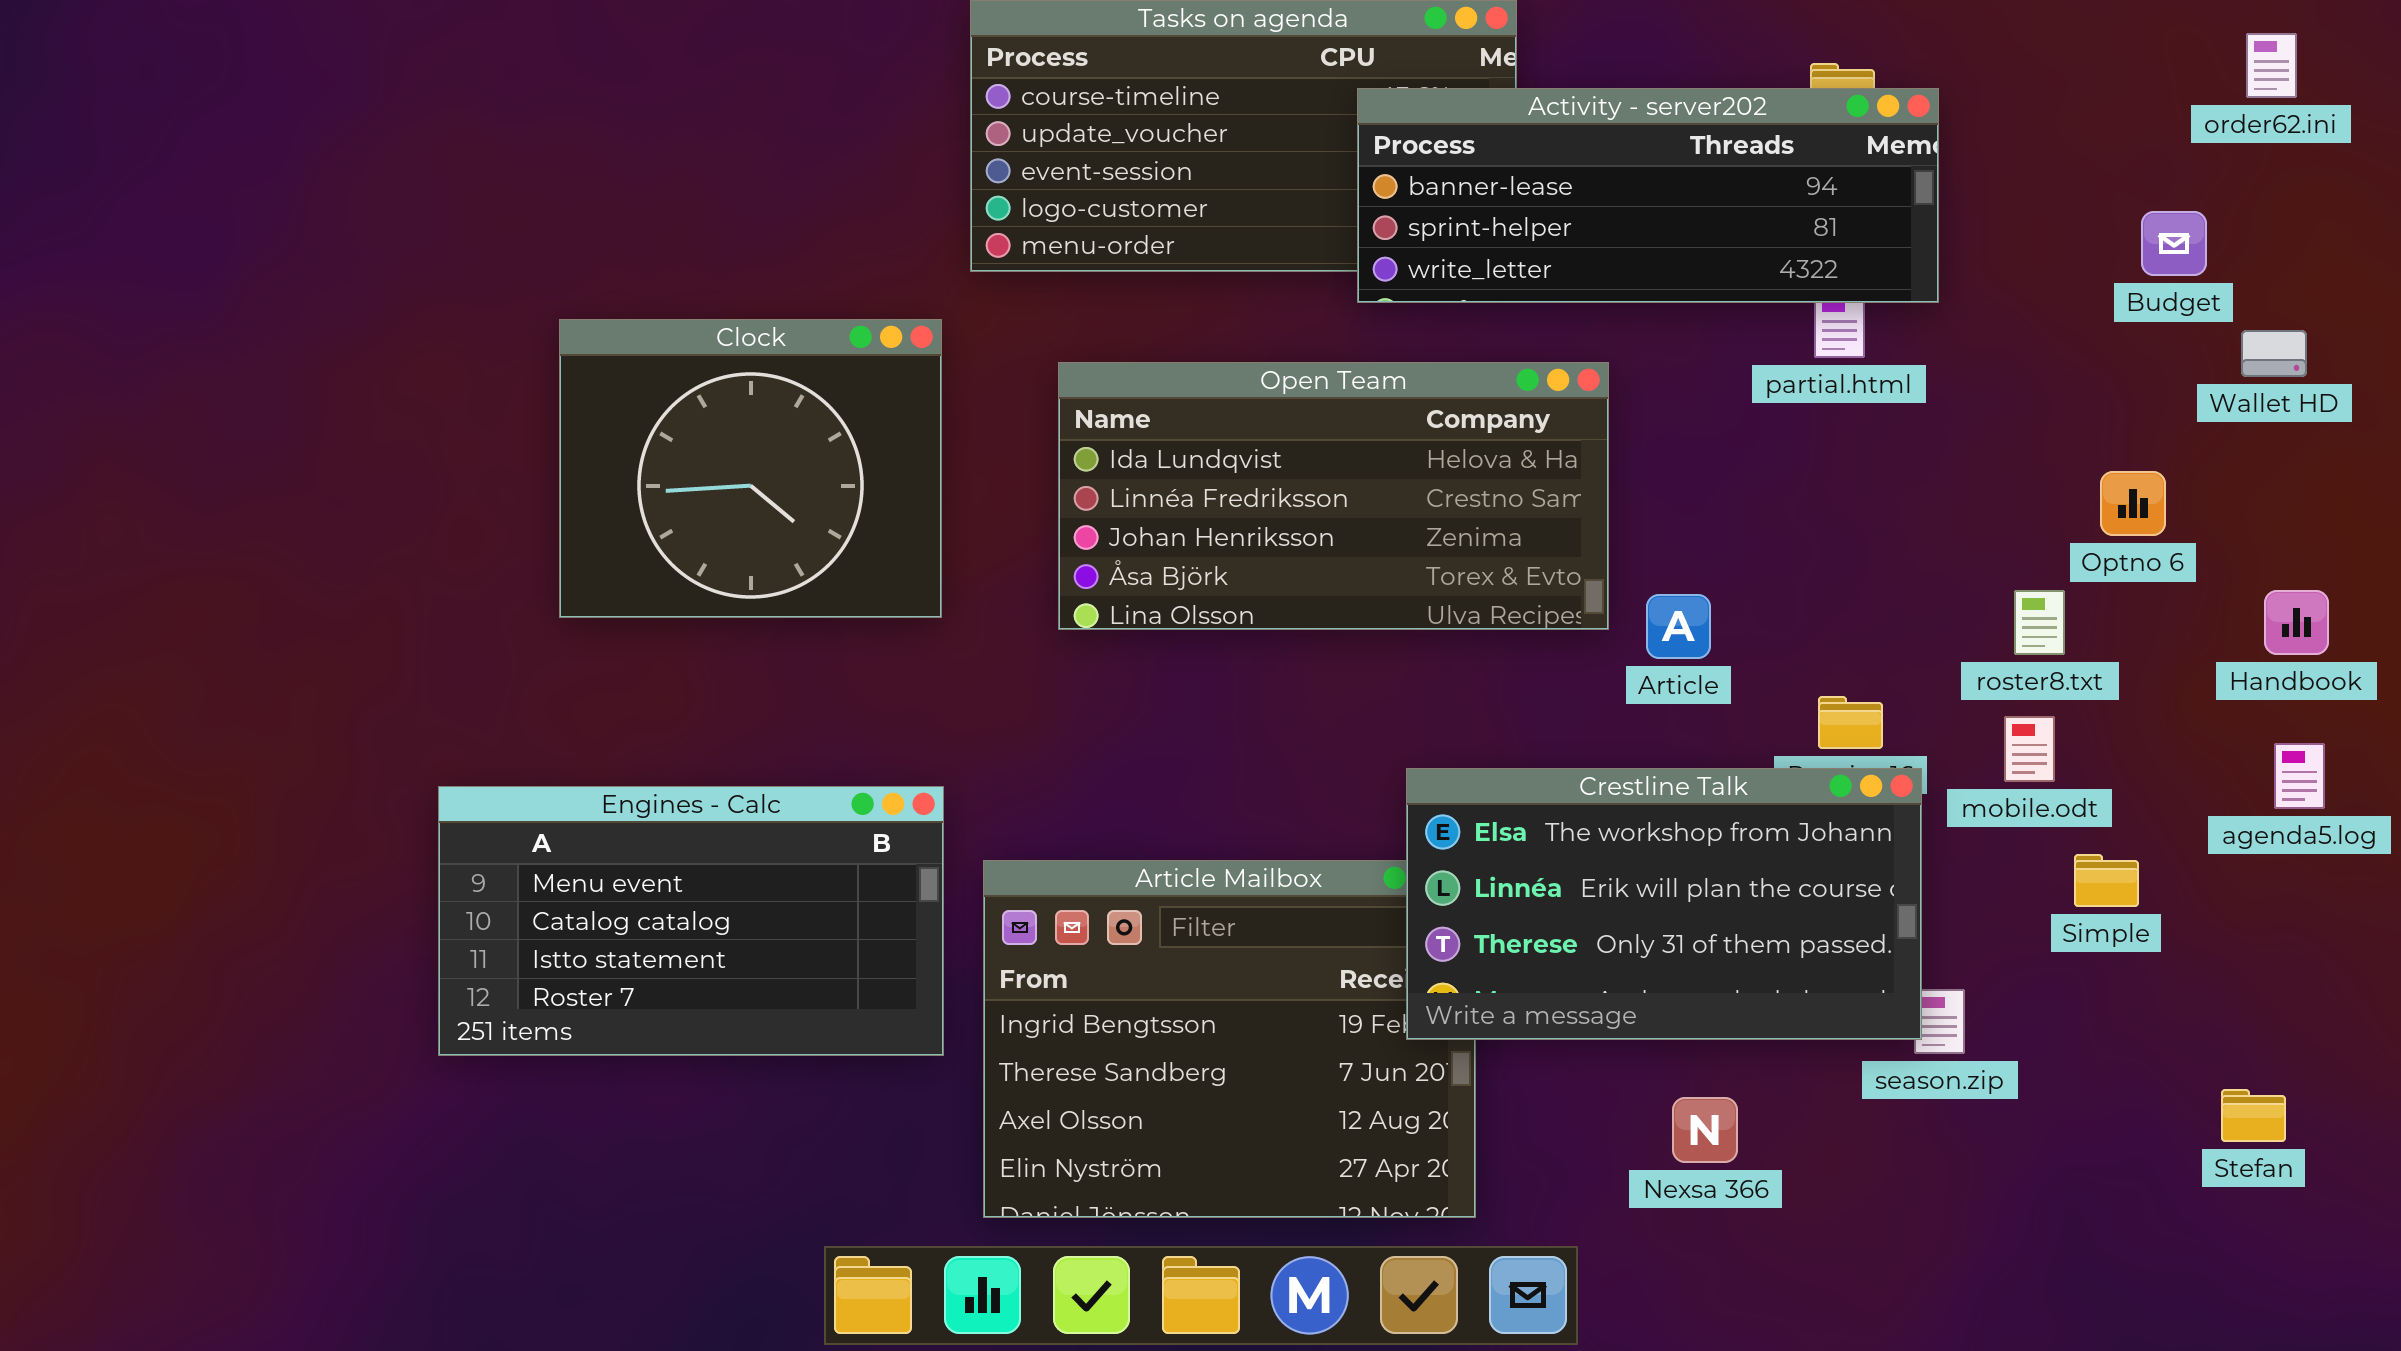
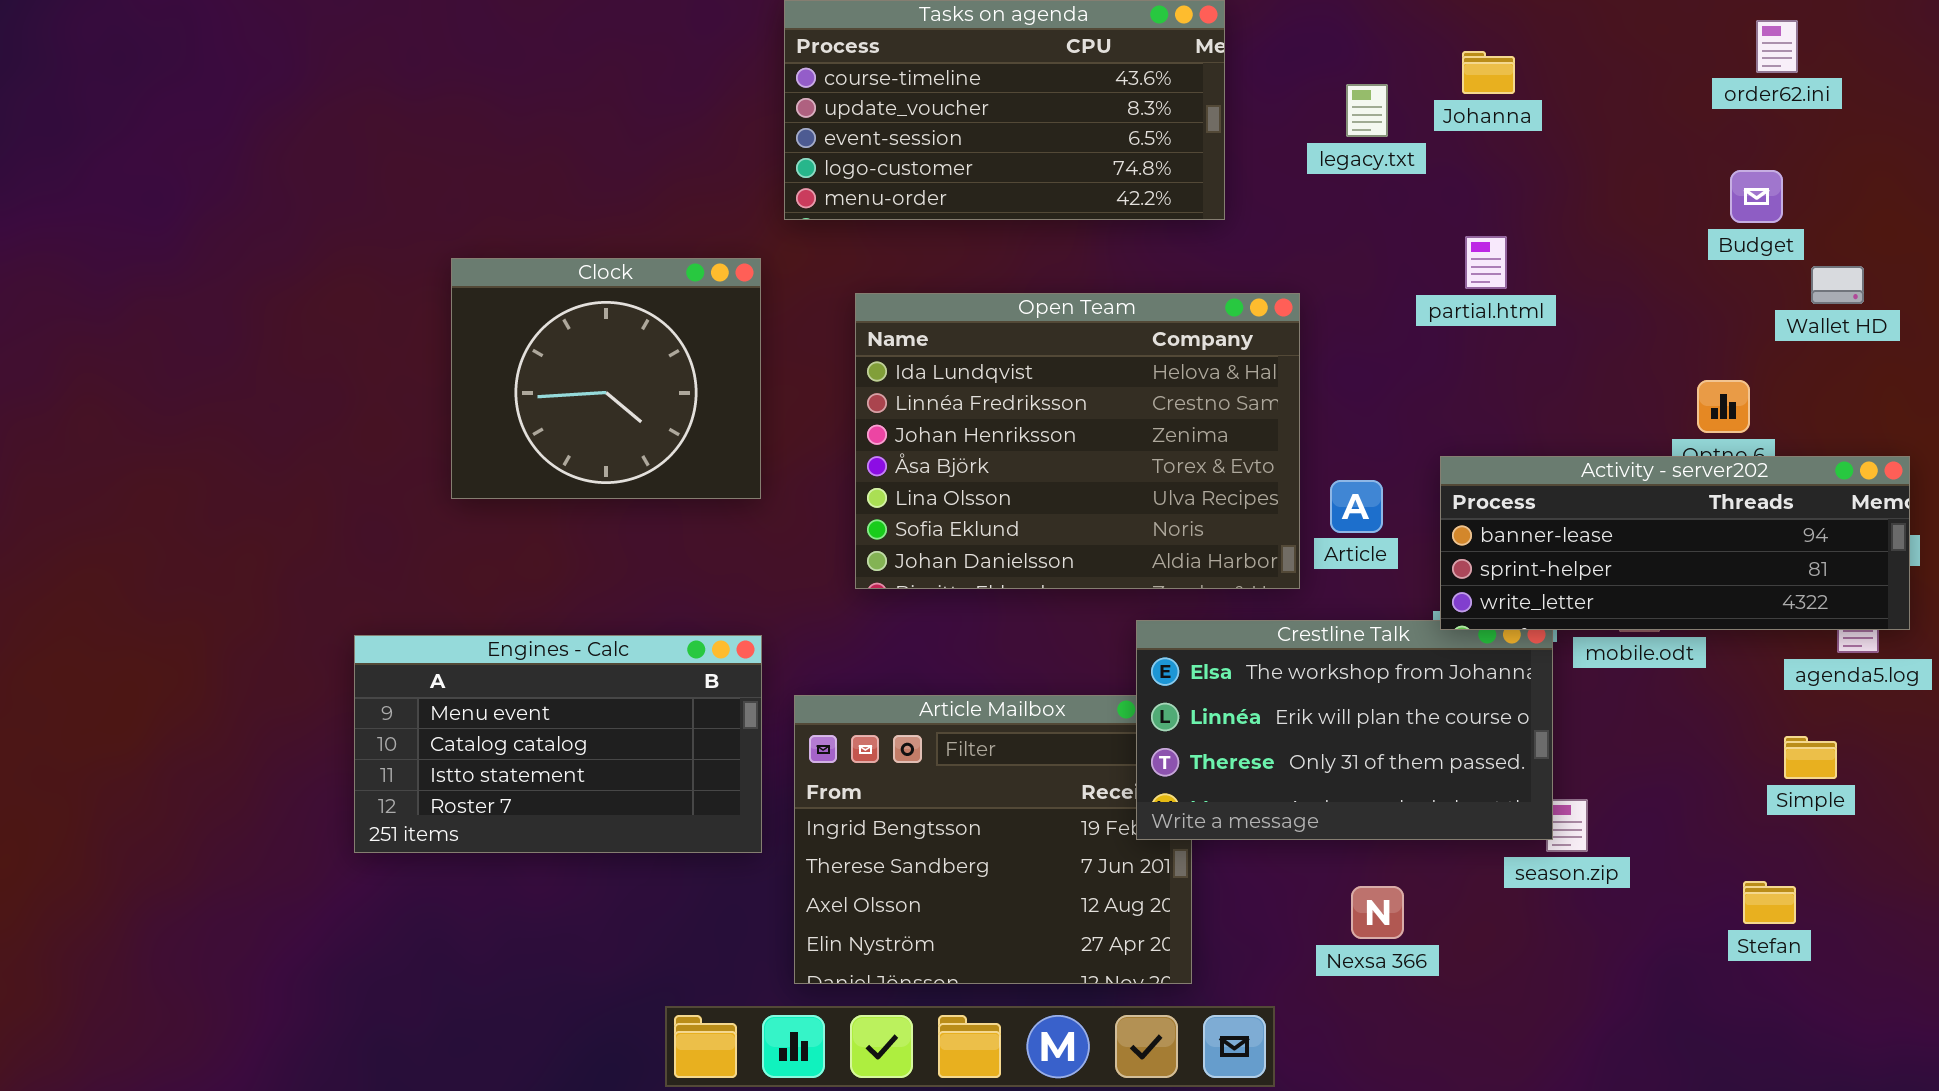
order62.ini: [2246,33,2297,98] -> [1756,20,1798,73], moved
Activity - server202: [1357,88,1939,303] -> [1440,456,1910,630], moved
Open Team: [1058,362,1609,630] -> [855,293,1300,589], resized
Simple: [2074,854,2139,907] -> [1784,736,1837,779], moved
Stefan: [2221,1089,2286,1142] -> [1743,881,1796,924], moved

